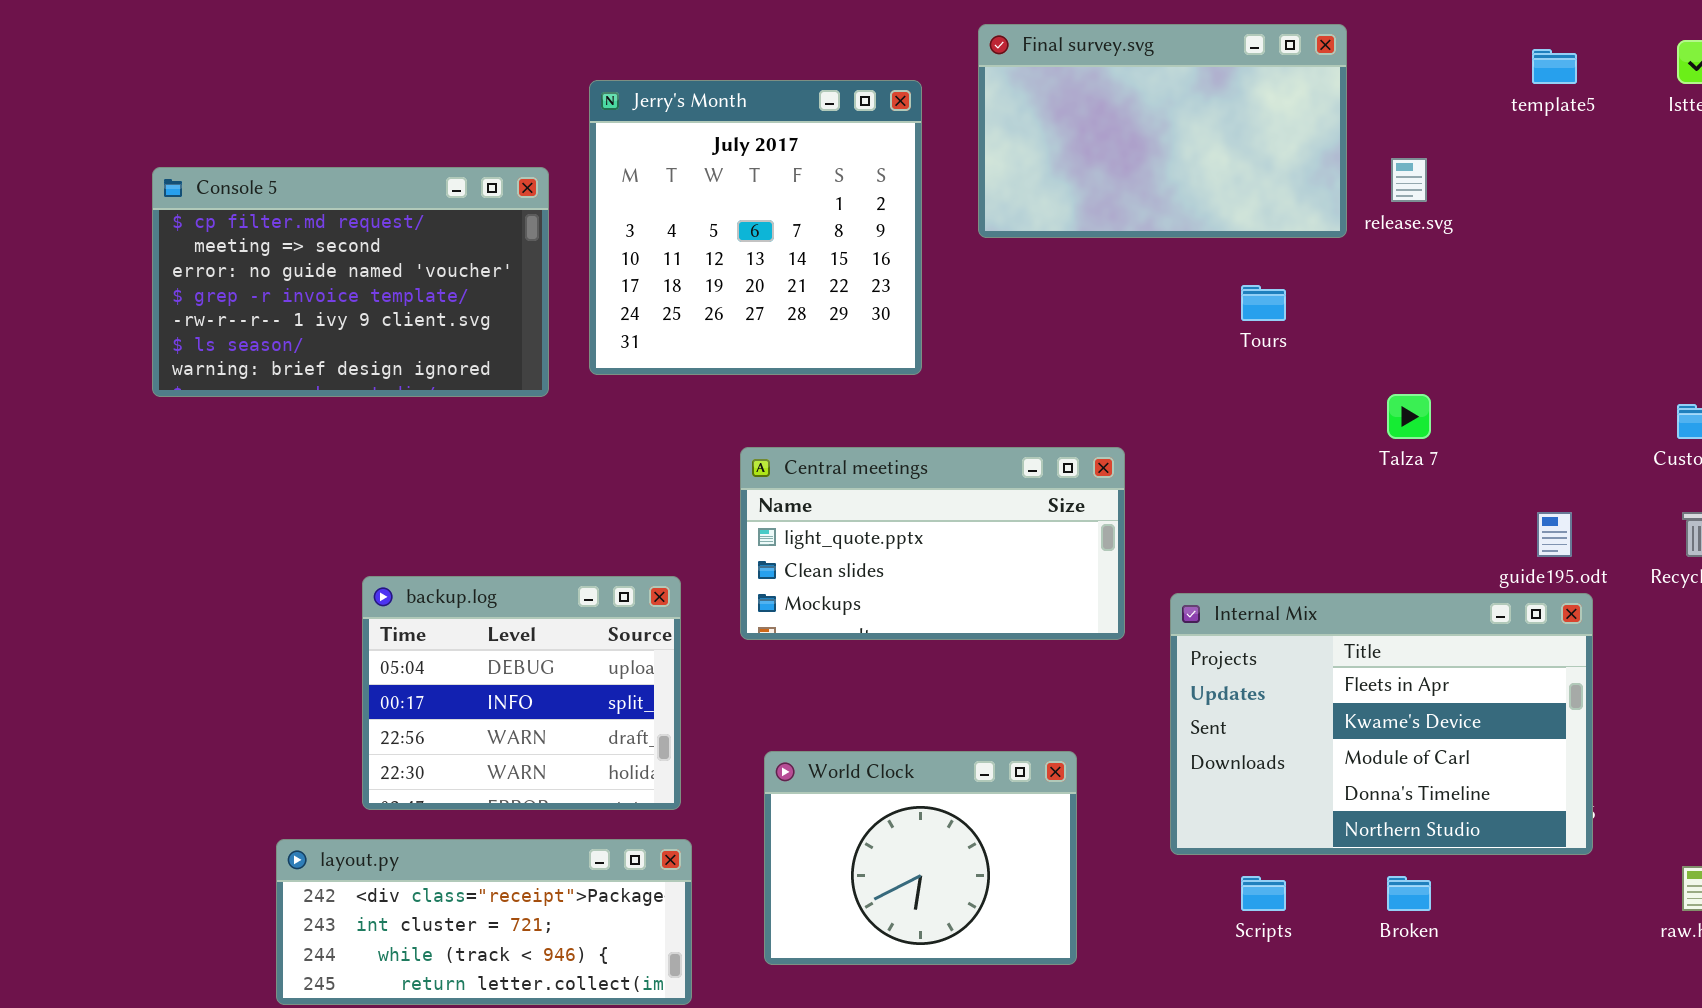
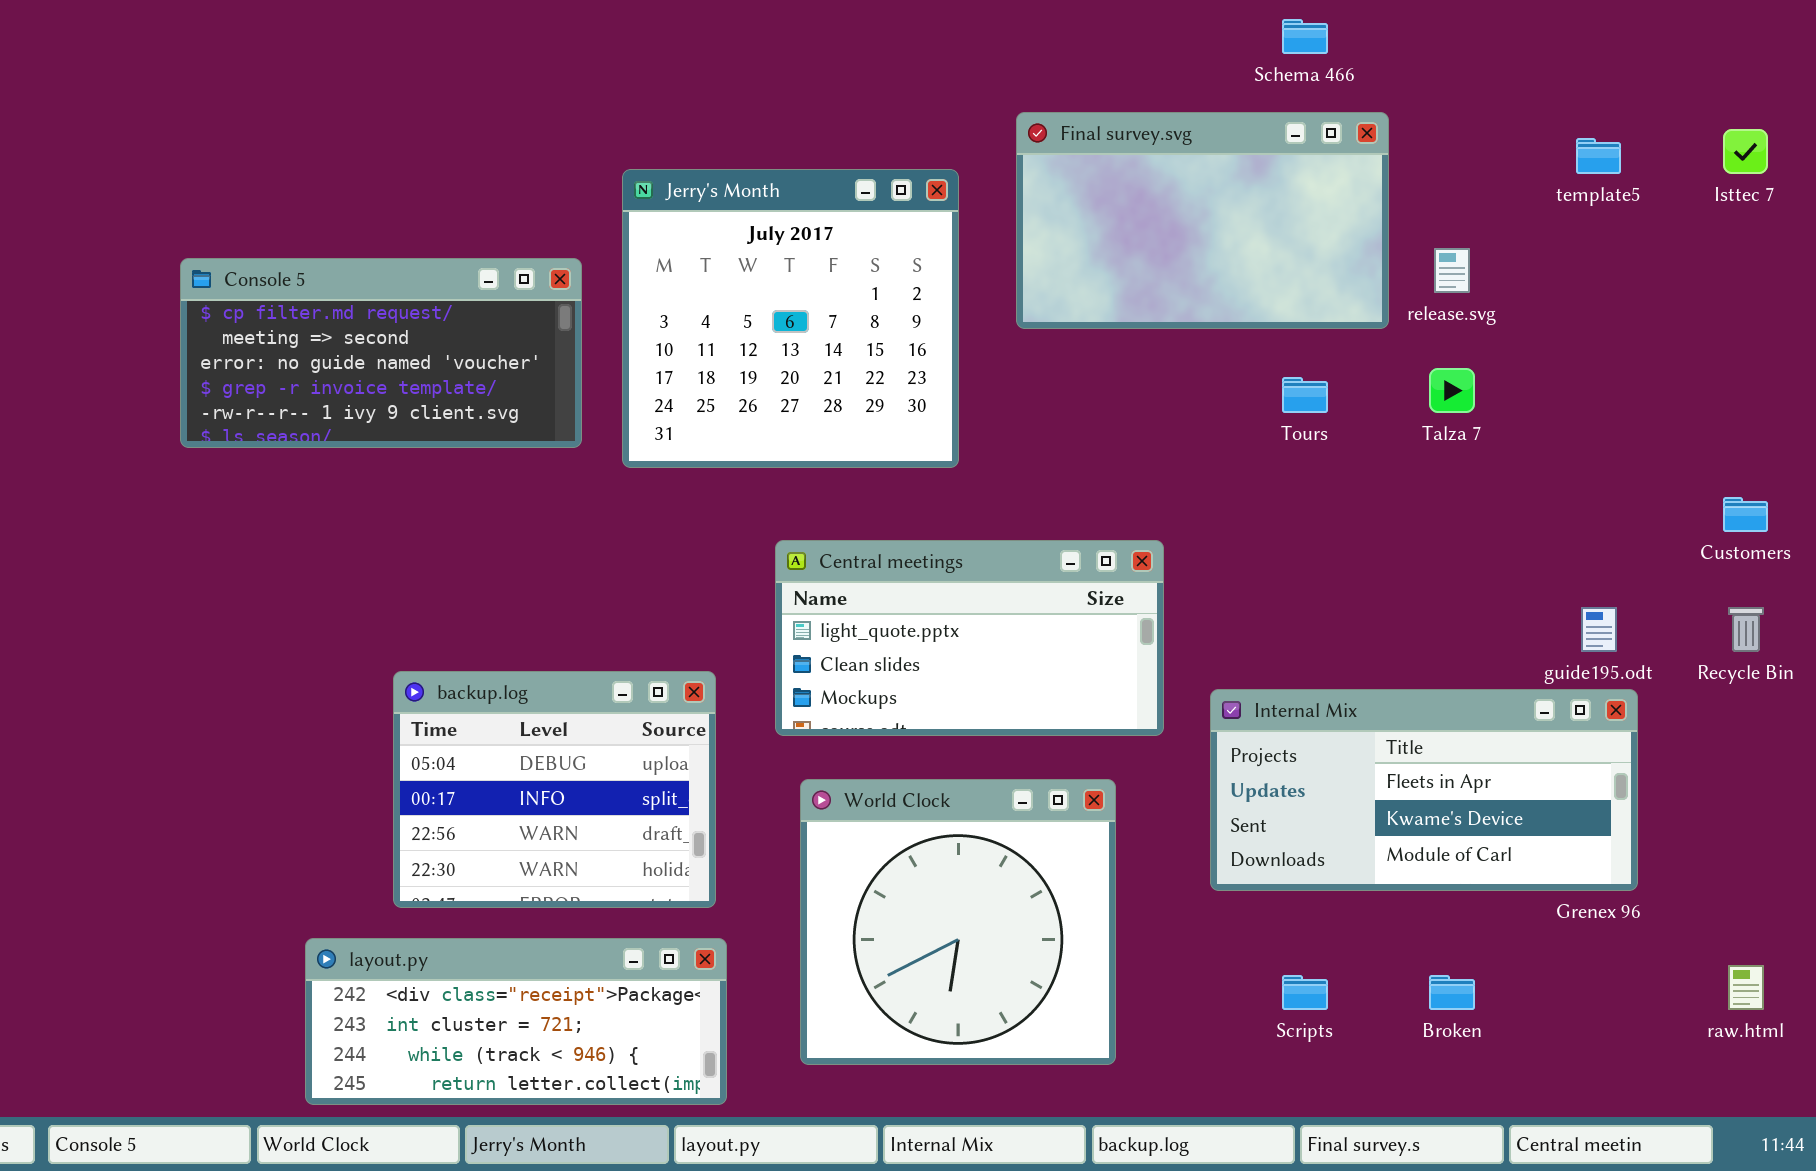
Console 5: [152,167,549,397] -> [180,258,582,448], resized
Talza 7: [1387,394,1431,439] -> [1429,368,1475,413], moved
Internal Mix: [1170,593,1593,855] -> [1210,689,1638,891], resized
World Clock: [764,751,1077,965] -> [800,779,1116,1065], resized

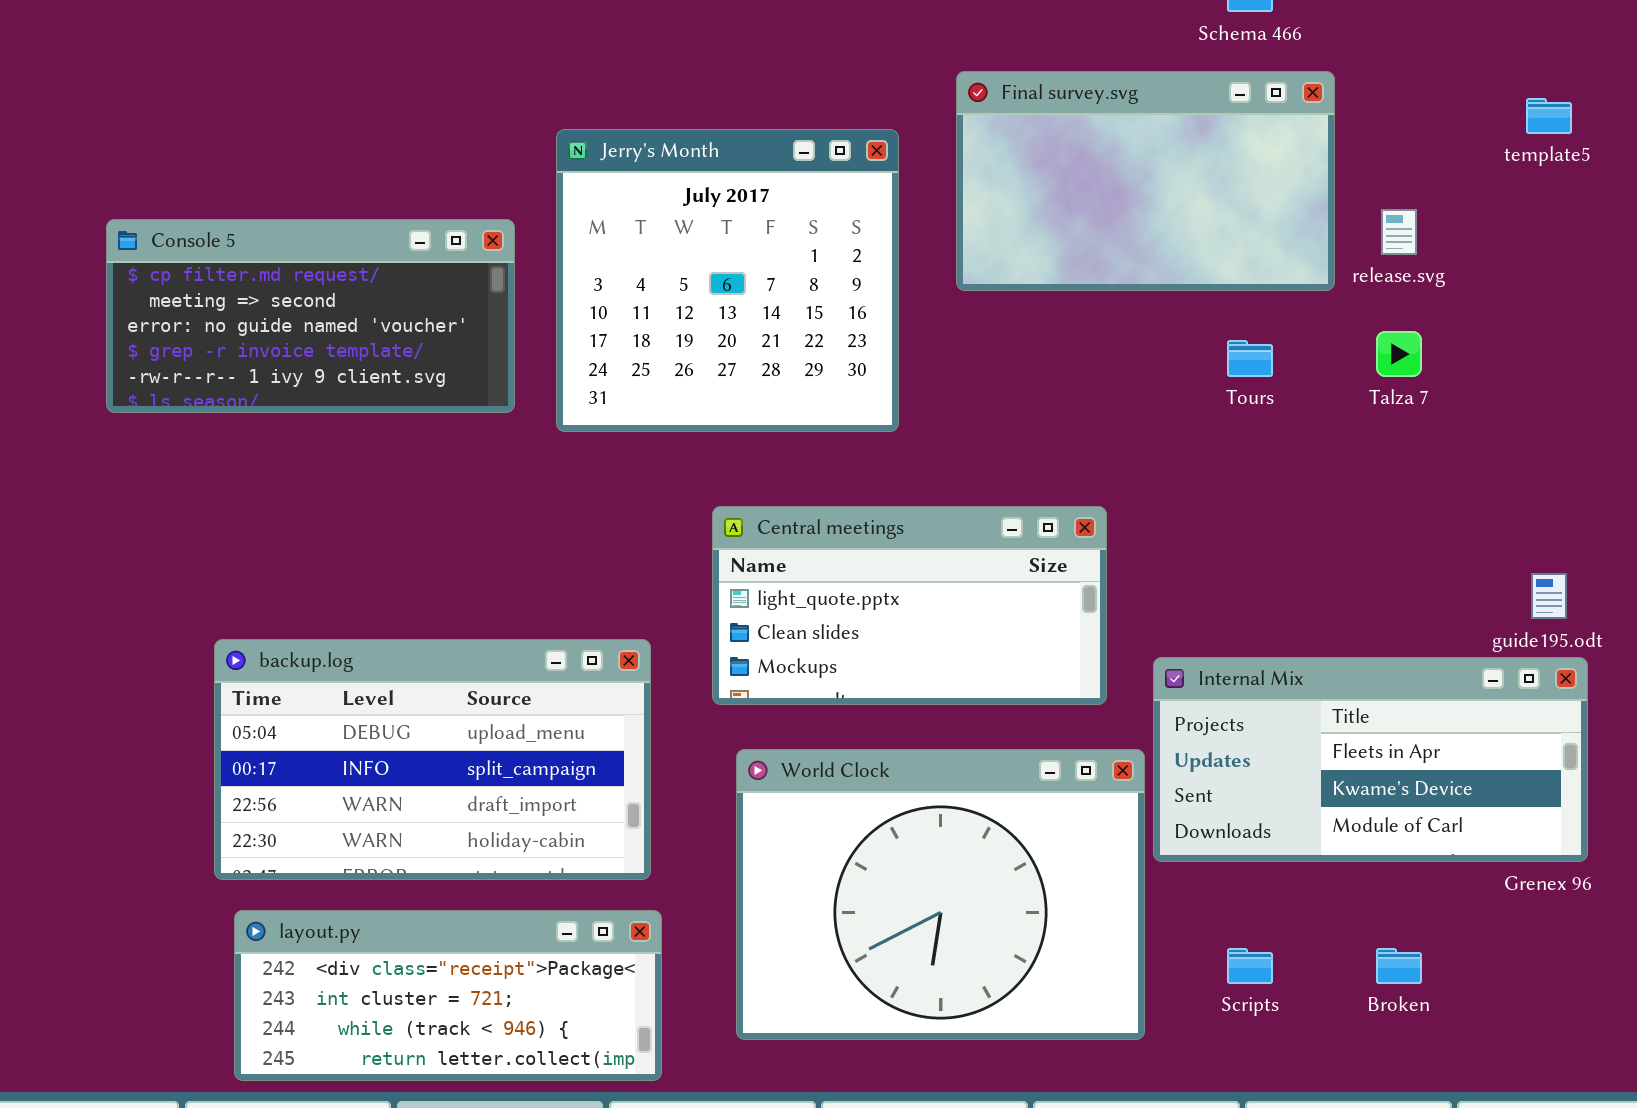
backup.log: [393,671,716,908] -> [214,639,651,880], resized
World Clock: [800,779,1116,1065] -> [736,749,1145,1040], resized

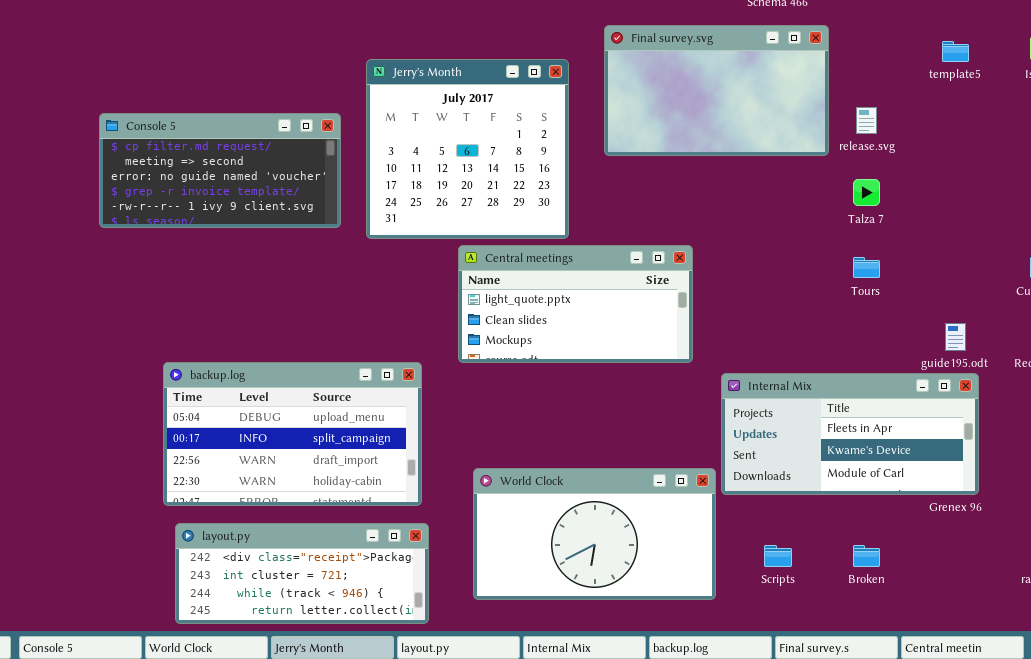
Tours: [1227,340,1273,377] -> [853,257,880,278], moved
Central meetings: [712,506,1107,705] -> [458,245,693,363], moved
World Clock: [736,749,1145,1040] -> [473,468,716,600], resized

